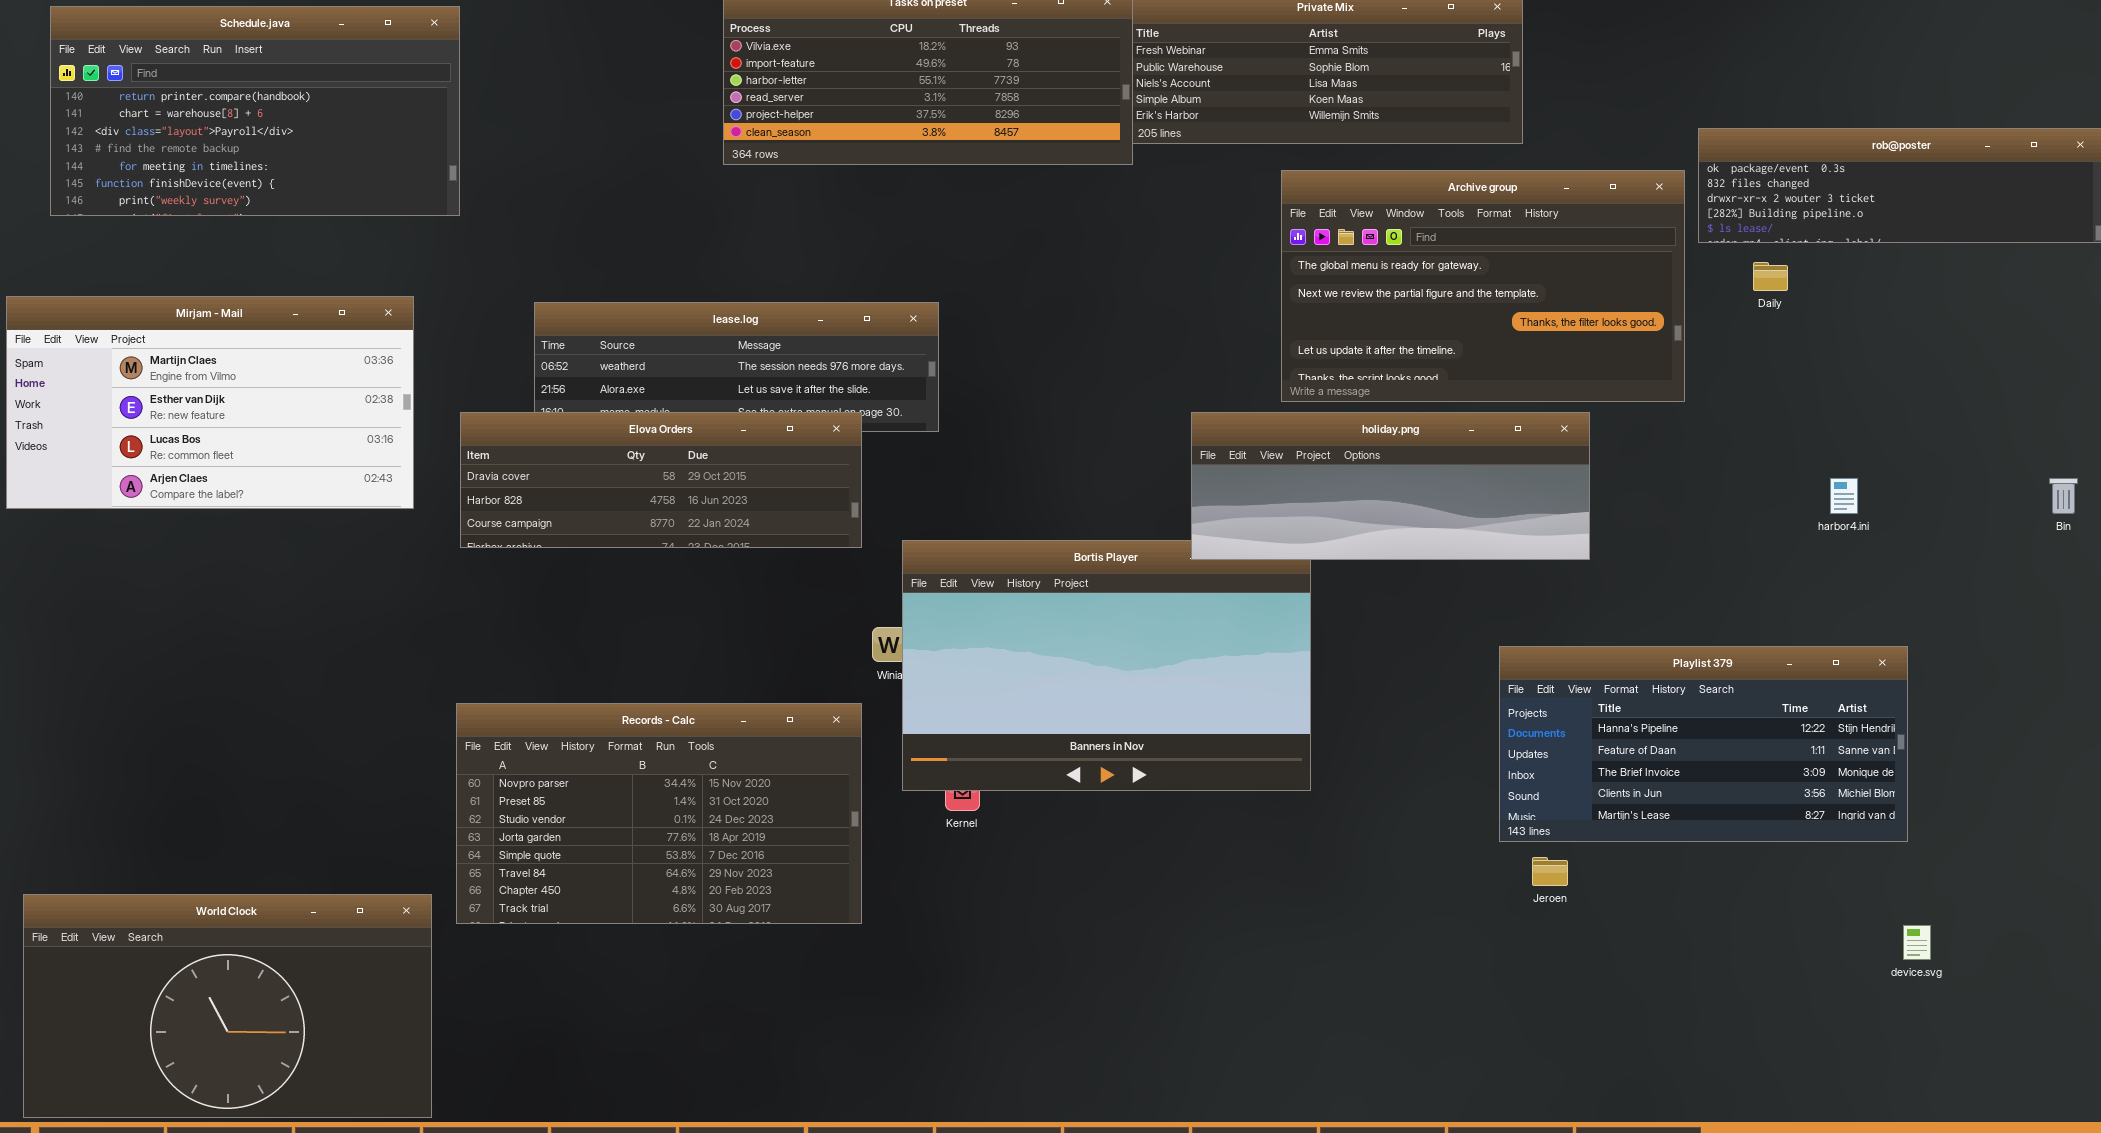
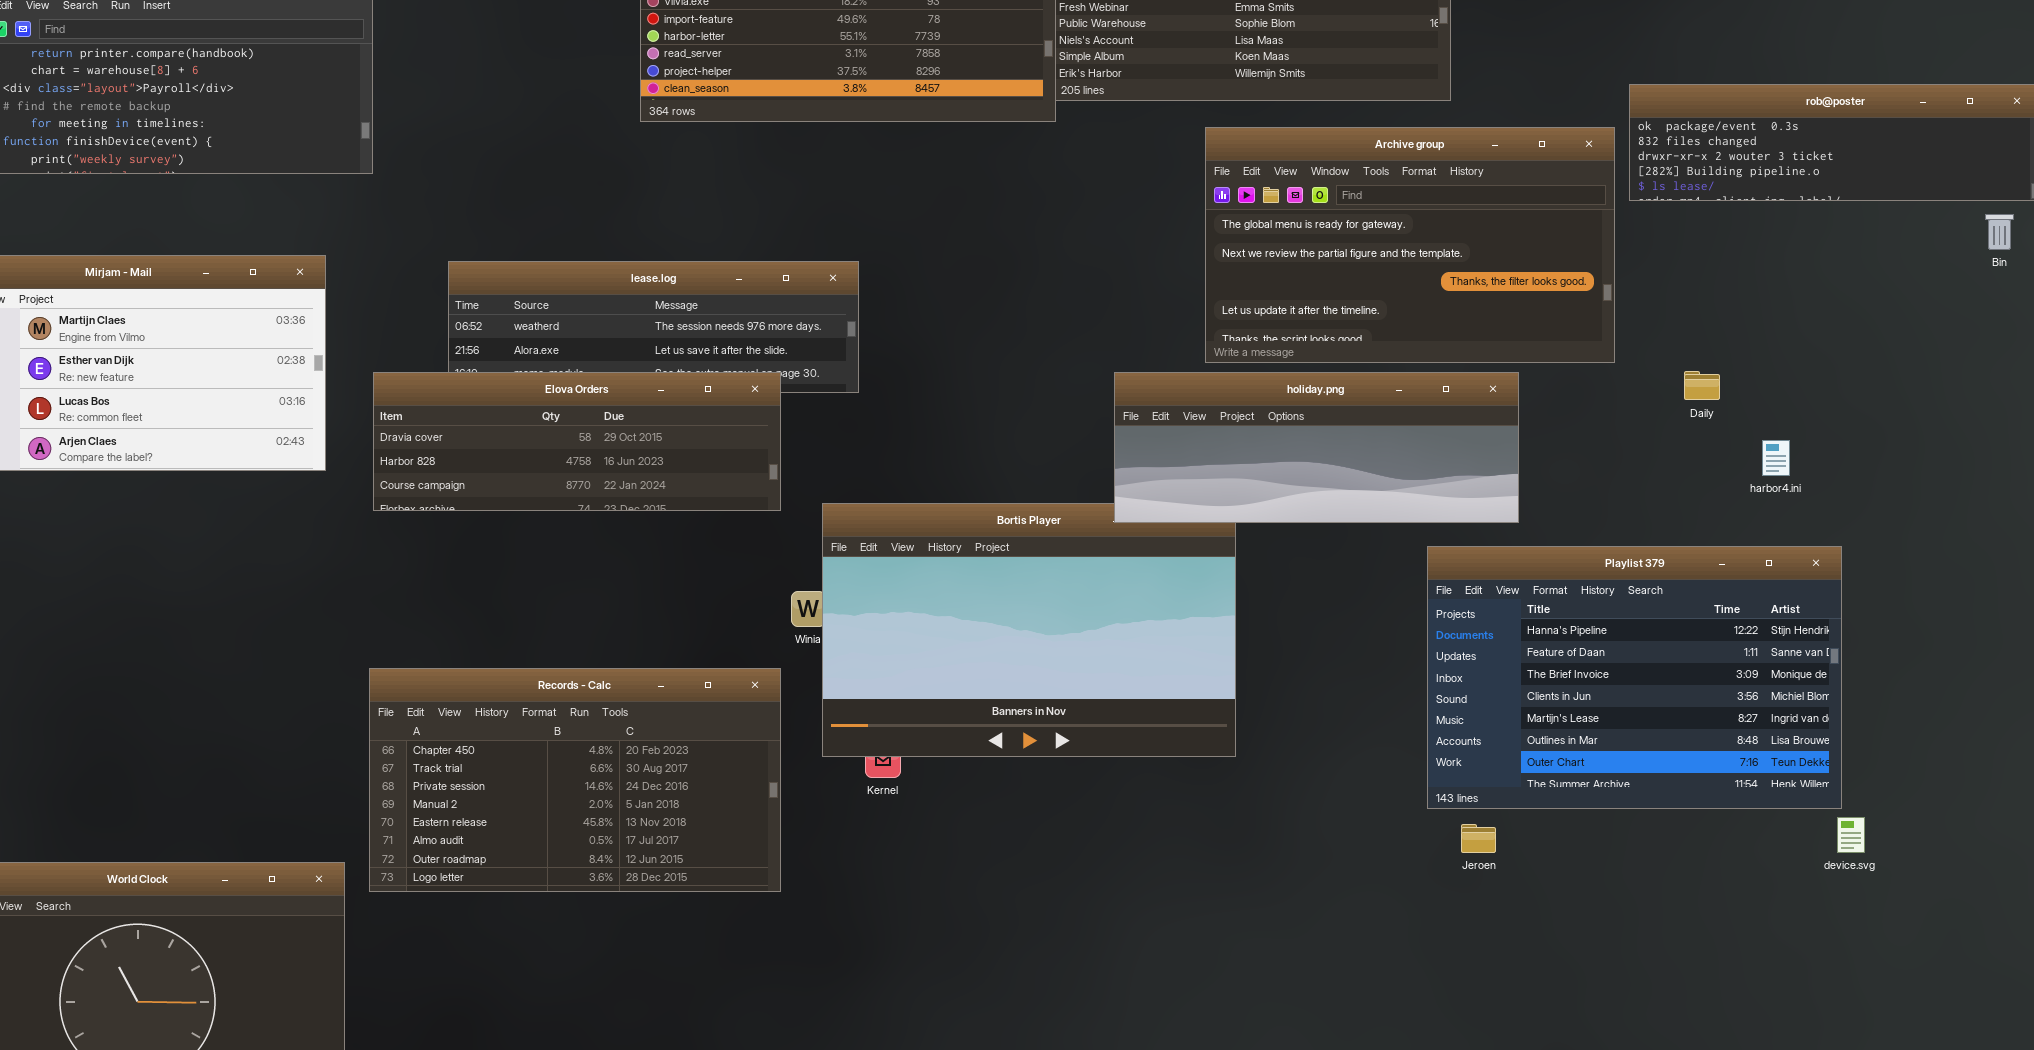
Daily: [1753,262,1788,291] -> [1684,371,1720,400], moved
Bin: [2049,478,2078,514] -> [1985,214,2014,250], moved
Playlist 379: [1499,646,1908,842] -> [1427,546,1842,809], resized
Records - Calc: [456,703,862,924] -> [369,668,781,892], scrolled down 6 rows
device.svg: [1903,925,1931,960] -> [1837,817,1865,853], moved

